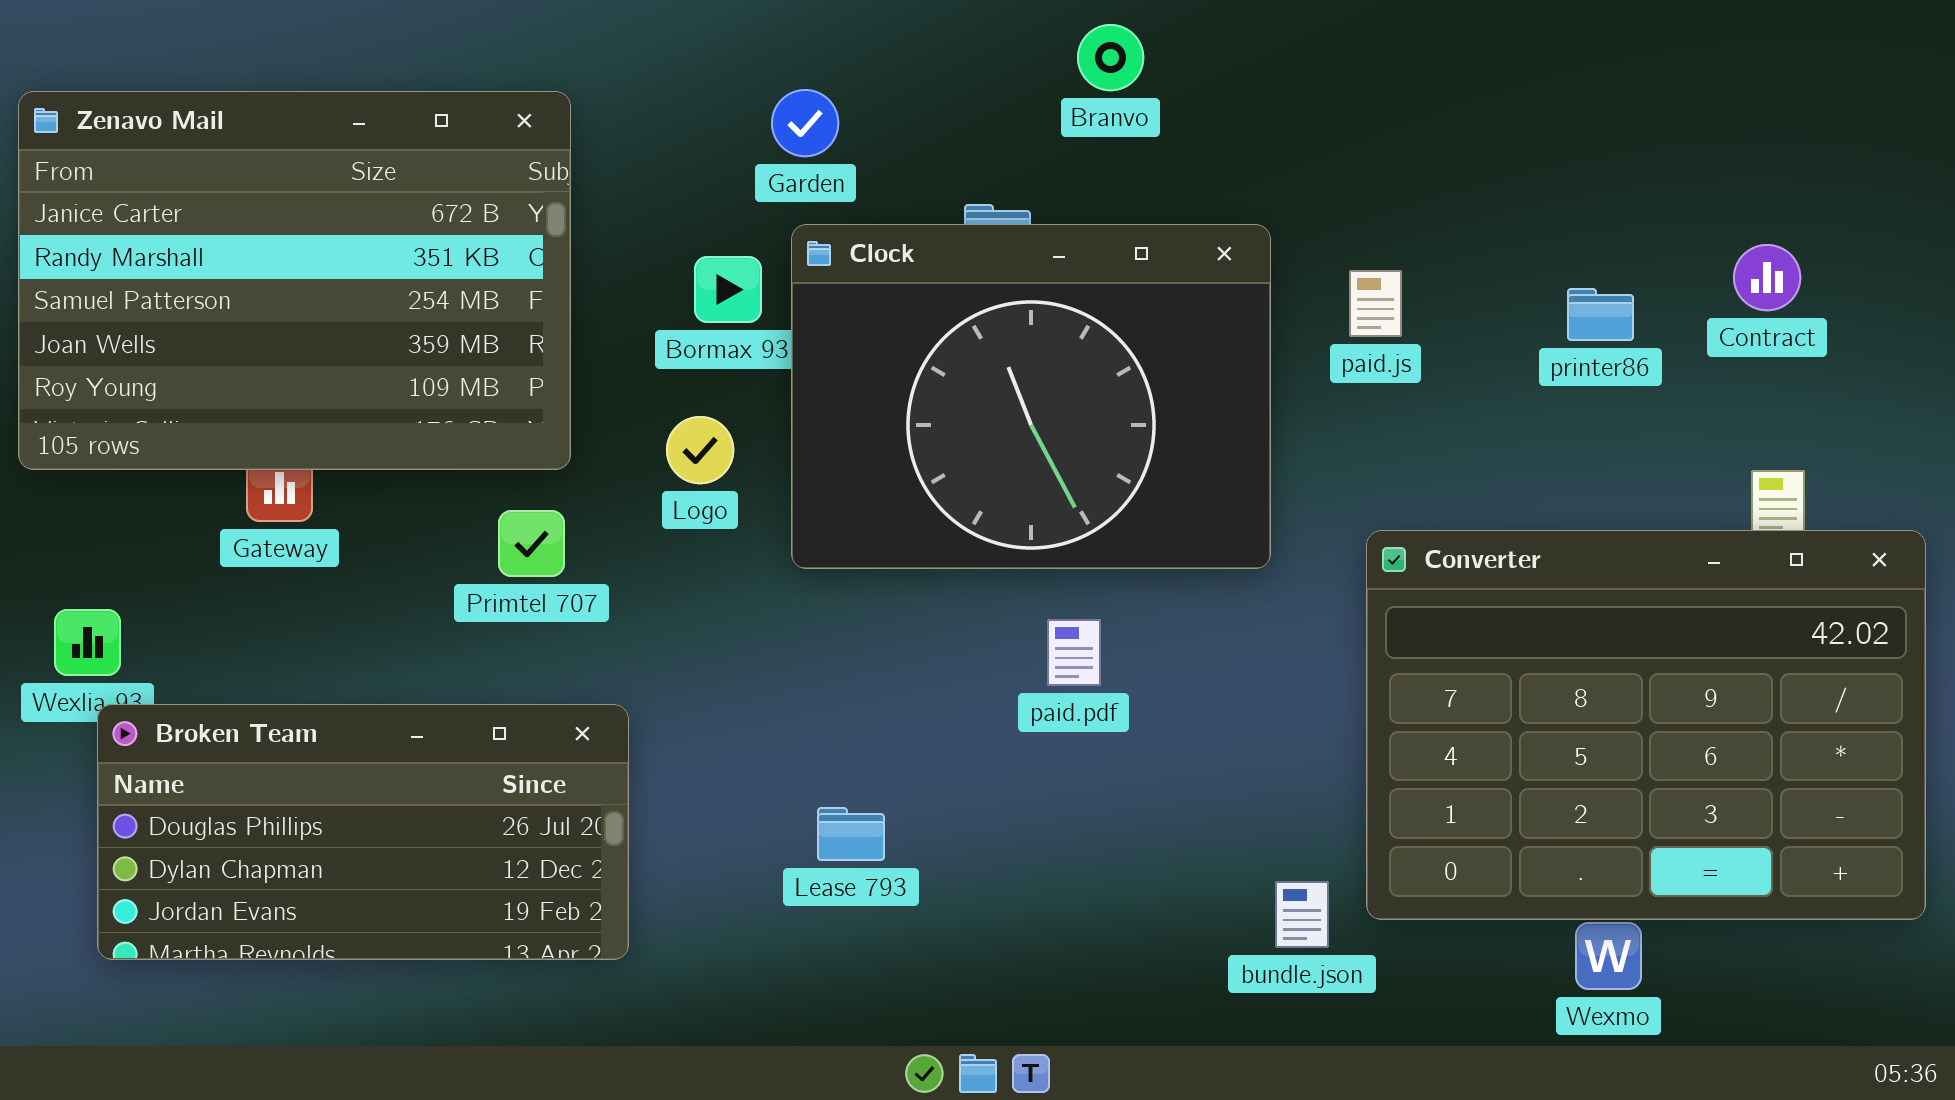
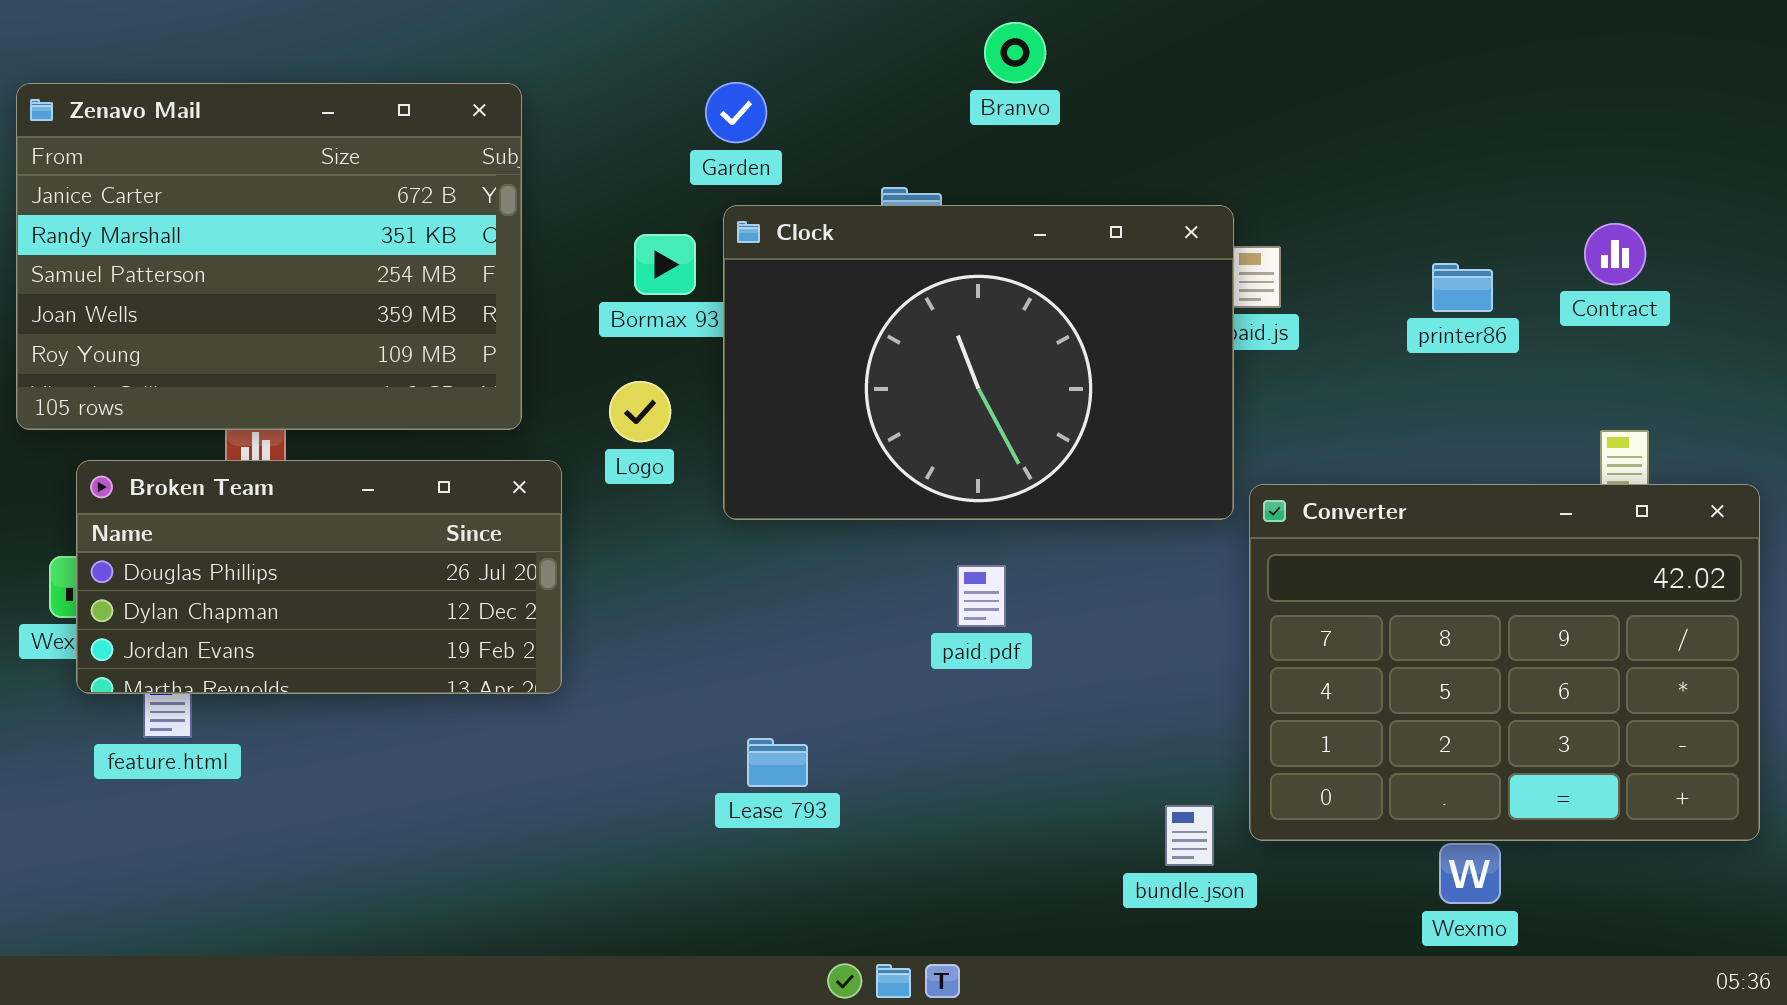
Clock: [791,224,1271,569] -> [723,205,1234,520], resized
Broken Team: [97,704,629,960] -> [76,460,562,694], moved

